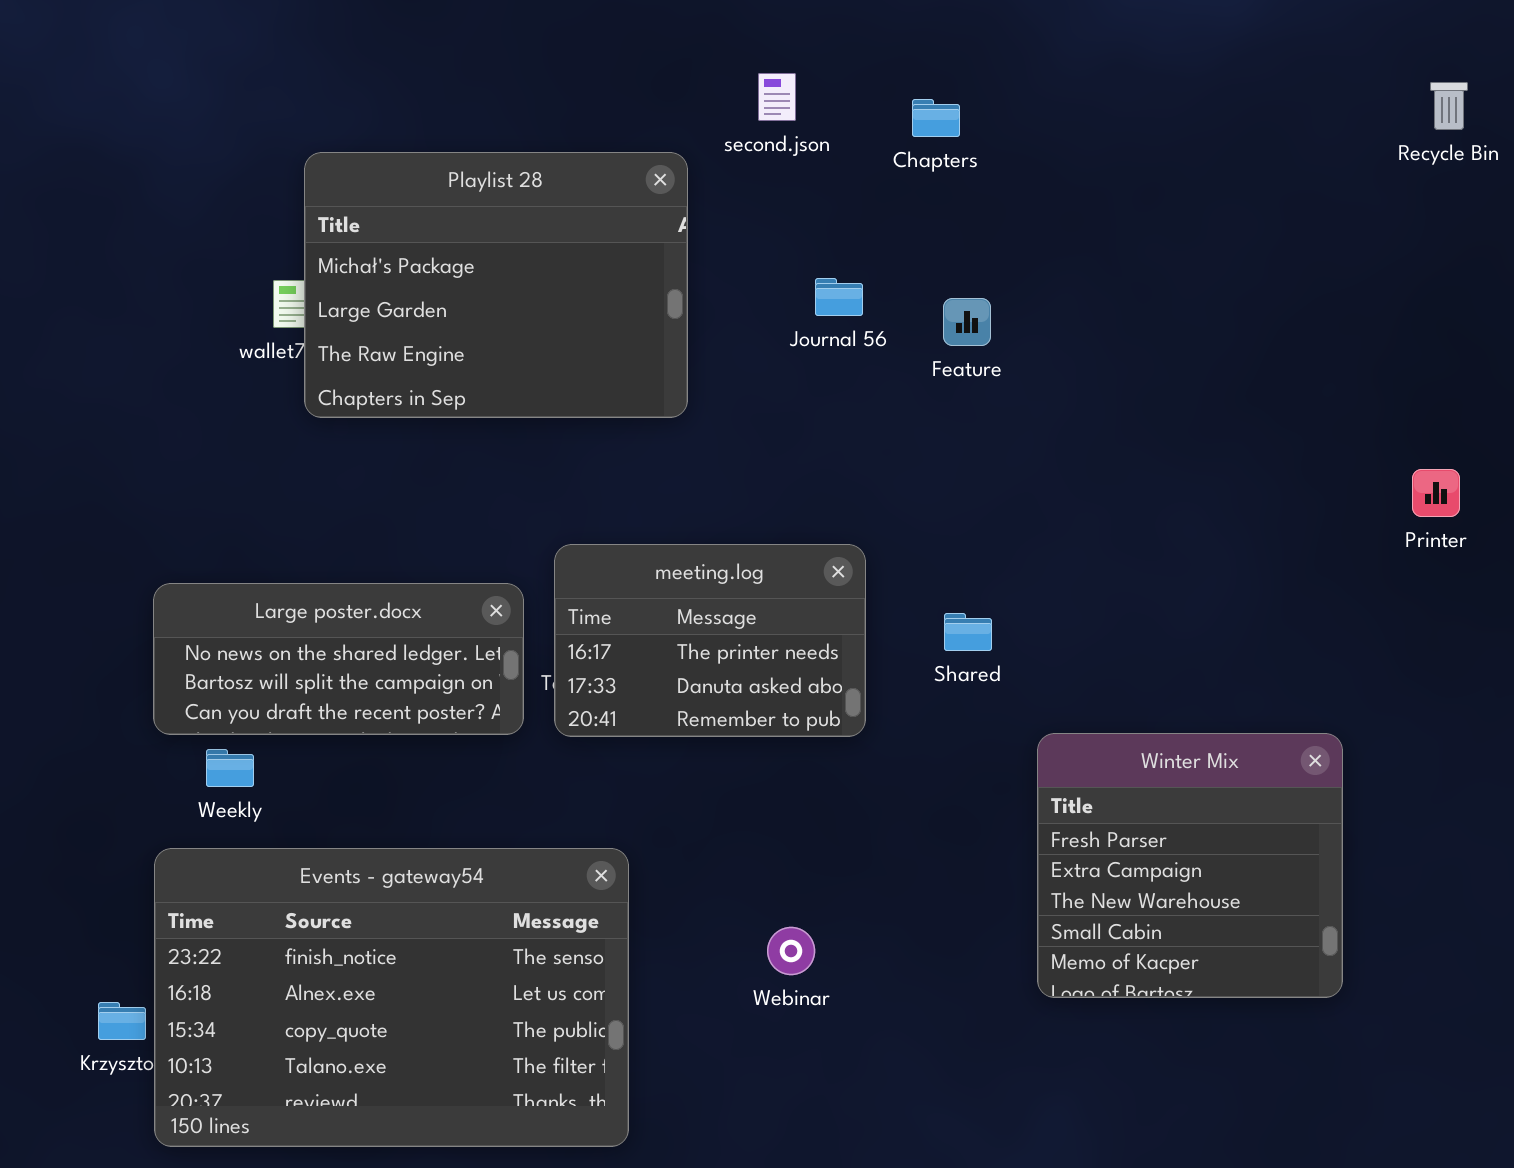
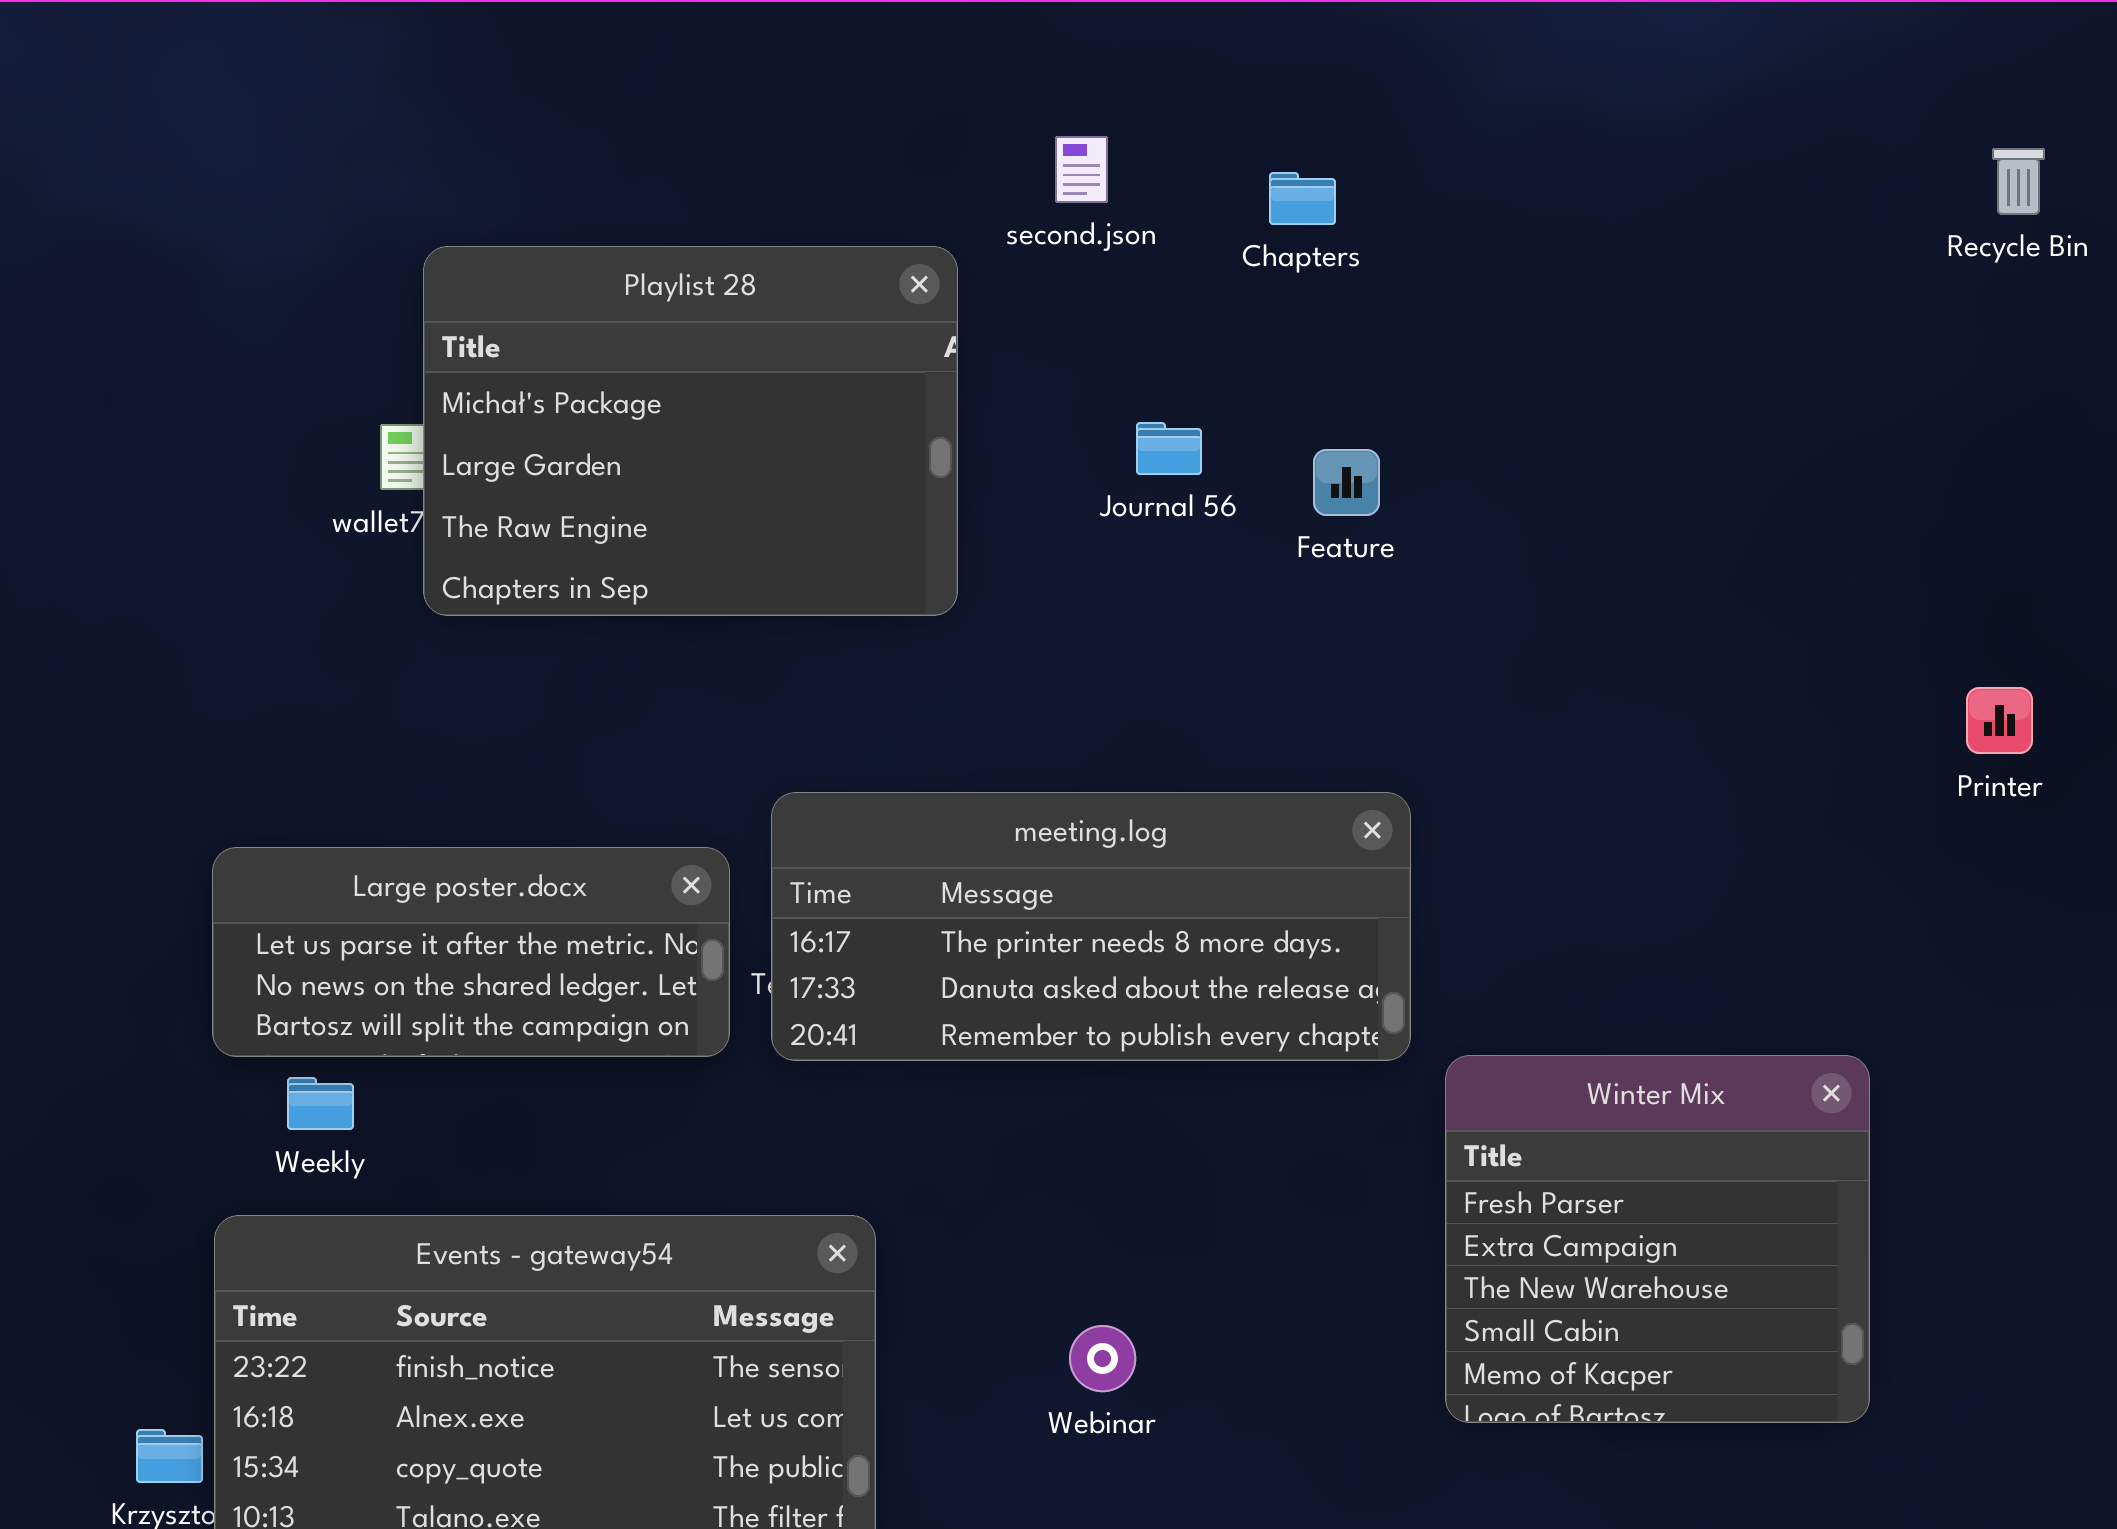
meeting.log: [554,544,866,737] -> [771,792,1411,1061], resized
Large poster.docx: [153,583,524,735] -> [212,847,730,1057], scrolled up 1 row

